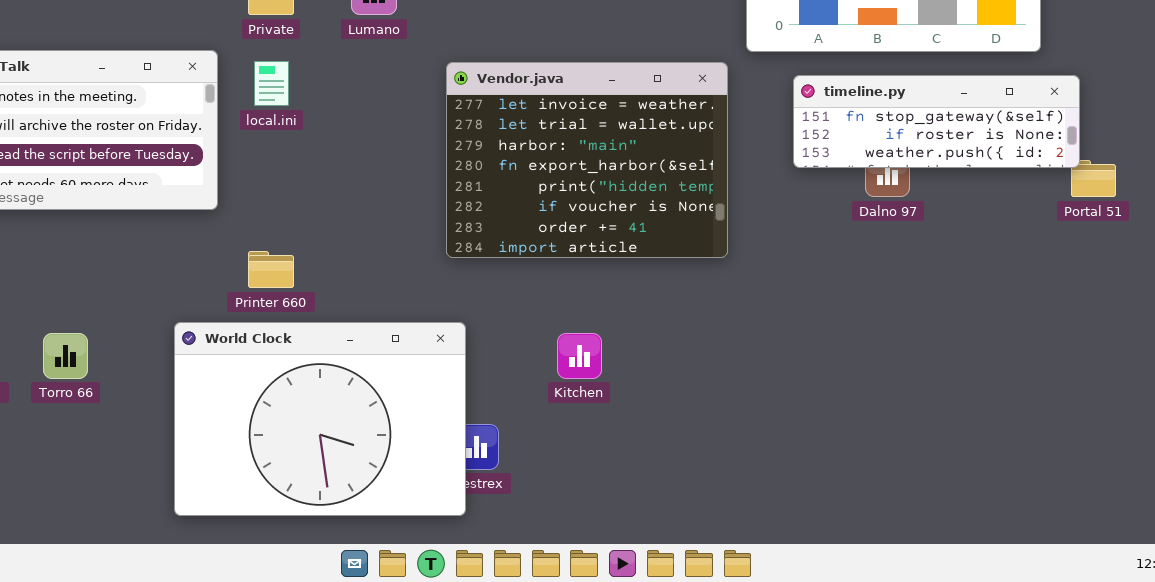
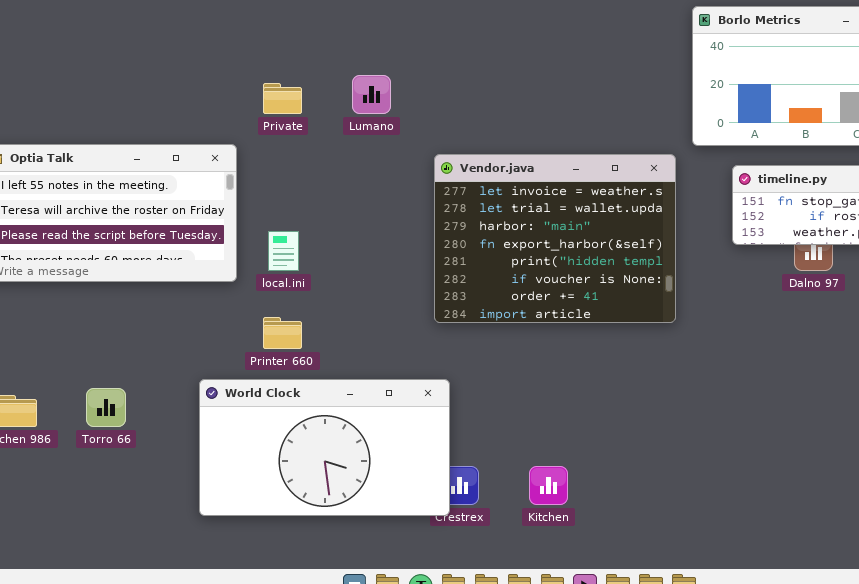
local.ini: [254,61,289,106] -> [268,231,299,271], moved
World Clock: [174,322,466,516] -> [199,379,450,516], resized
Kitchen: [557,333,602,379] -> [529,466,568,505], moved

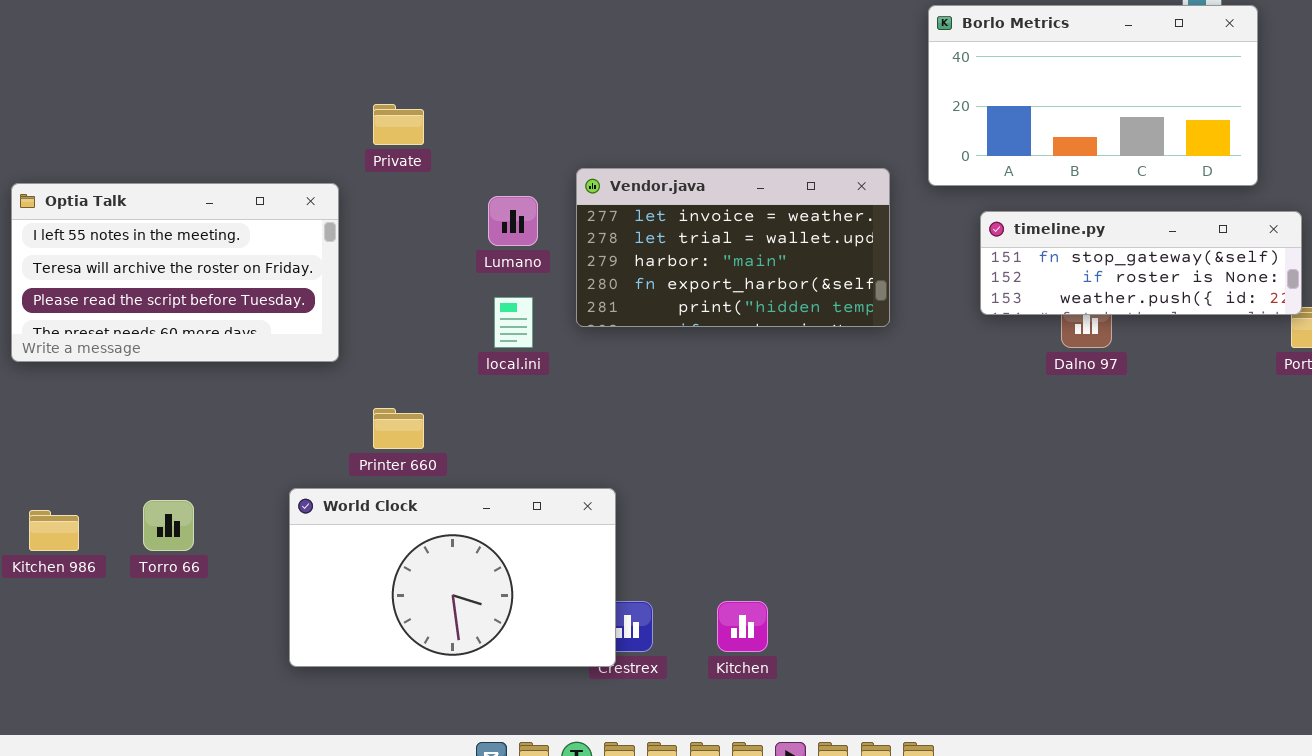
Lumano: [352,75,391,114] -> [488,196,538,246], moved
Vendor.java: [434,154,676,323] -> [576,168,890,327], moved, resized
local.ini: [268,231,299,271] -> [494,297,533,348], moved

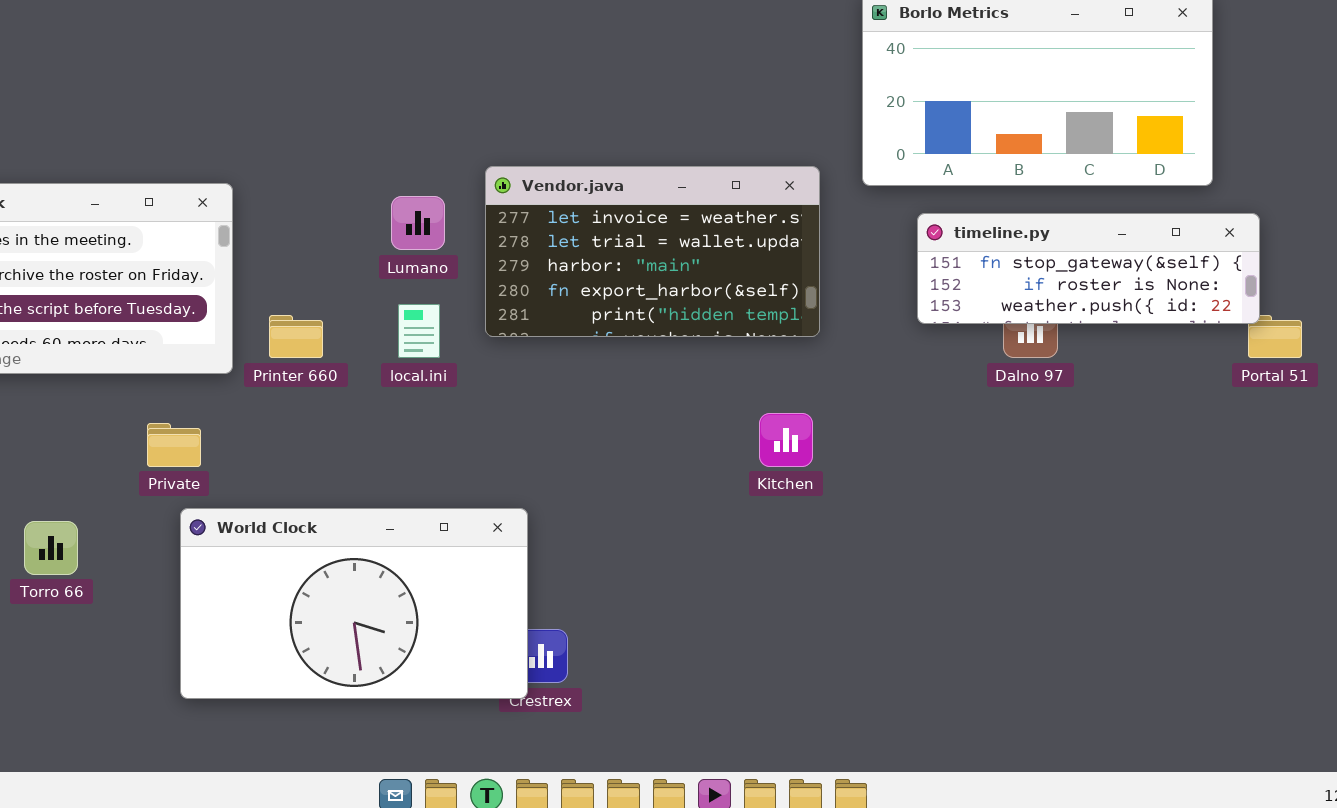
Private: [373,104,424,145] -> [147,423,201,467], moved
Printer 660: [373,408,424,449] -> [269,315,323,358], moved
Kitchen: [717,601,768,652] -> [759,413,813,467], moved

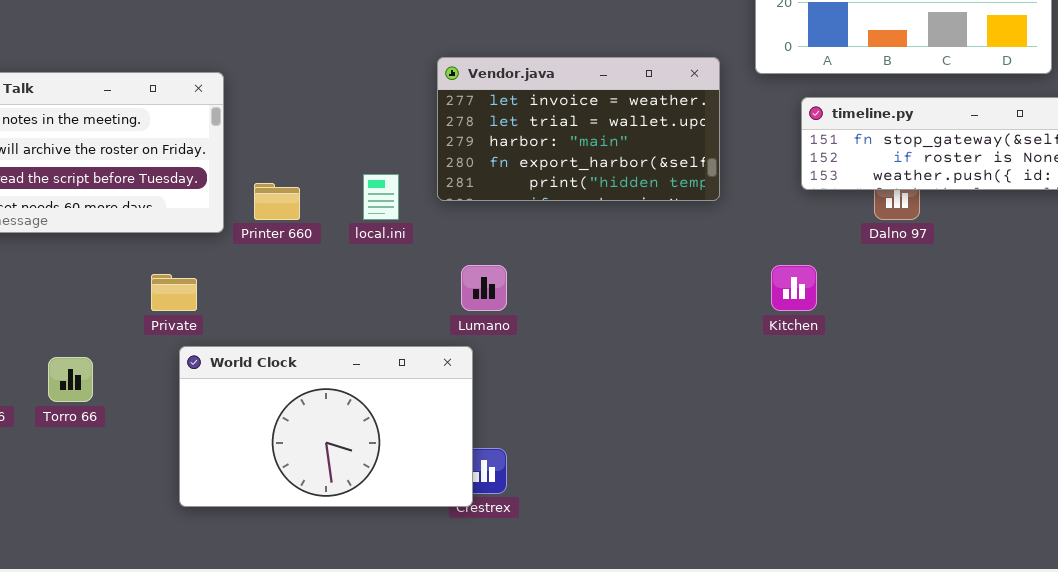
Lumano: [391,196,445,250] -> [461,265,507,311], moved
Kitchen: [759,413,813,467] -> [771,265,817,311], moved

